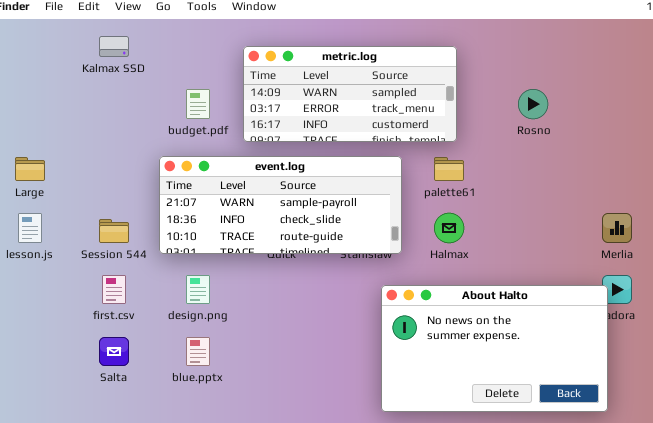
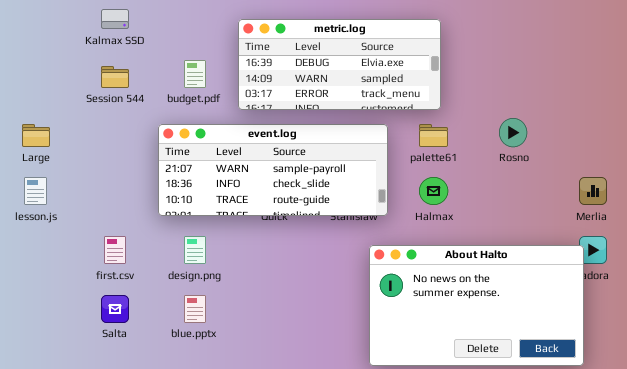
metric.log: [243,46,457,142] -> [238,19,441,110], scrolled up 1 row
Rosno: [518,89,548,119] -> [499,118,527,147], moved
Session 544: [99,219,129,243] -> [101,66,129,88], moved

